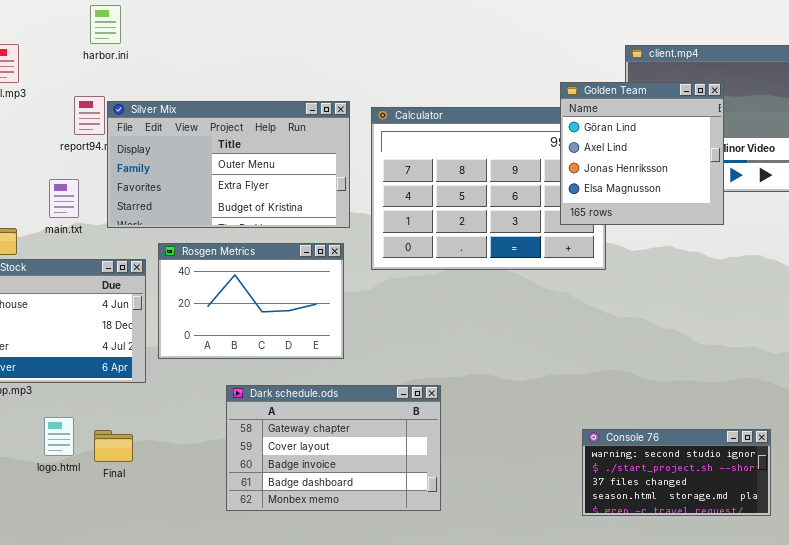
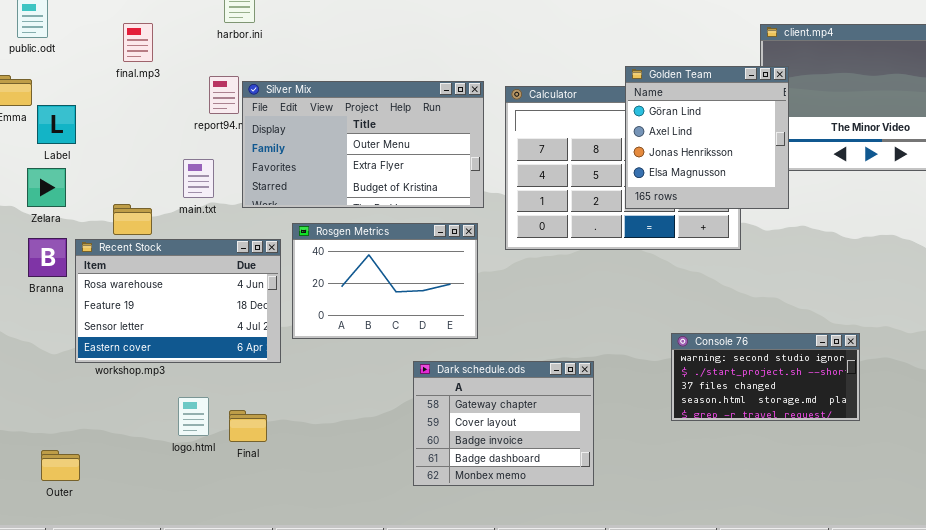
Golden Team: [560,82,724,225] -> [625,66,789,209], moved
Dark schedule.ods: [226,385,441,511] -> [413,361,594,486], moved, resized
Console 76: [582,429,771,516] -> [671,333,860,421], moved

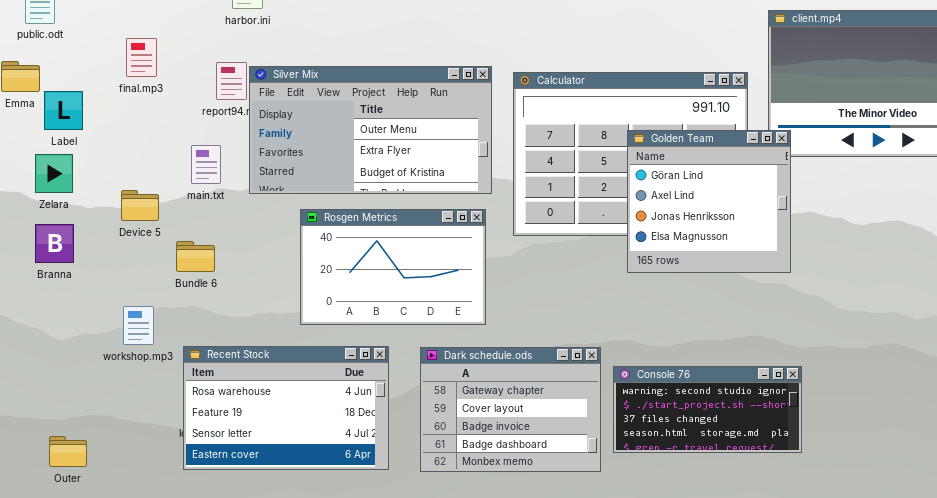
final.mp3: [123,23,153,62] -> [126,38,157,77], moved
Golden Team: [625,66,789,209] -> [627,130,791,273], moved
Recent Stock: [75,239,281,363] -> [183,346,389,470], moved
Console 76: [671,333,860,421] -> [613,366,802,453], moved

